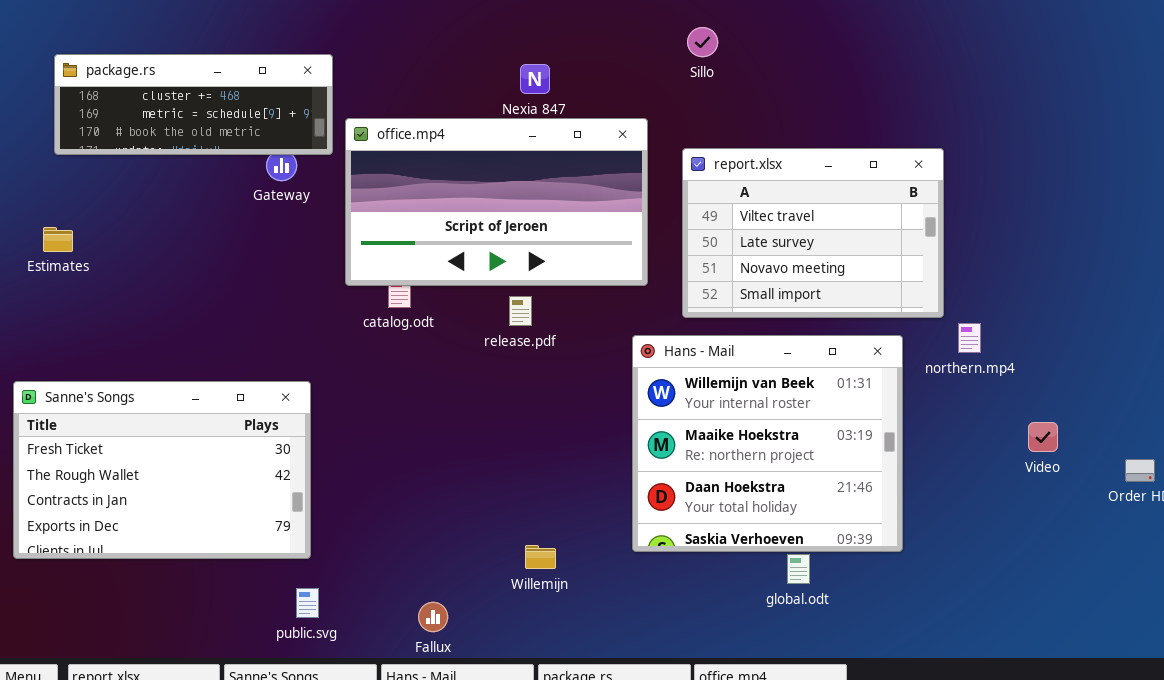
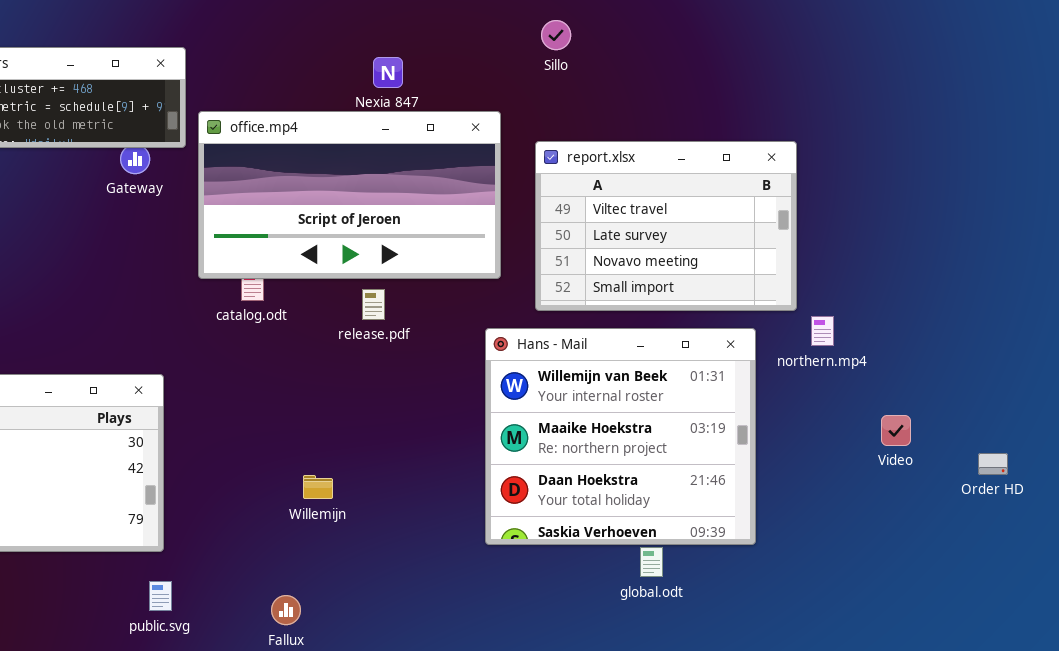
Willemijn: [525,545,556,569] -> [303,475,333,499], moved

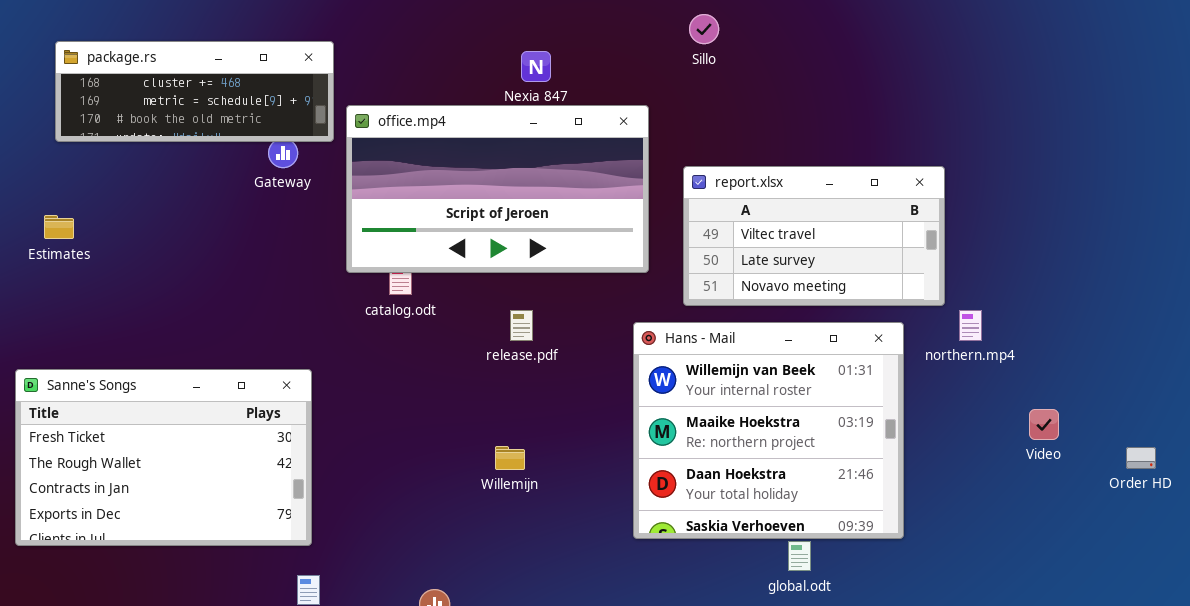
report.xlsx: [535,141,797,311] -> [683,166,945,306], resized
release.pdf: [362,289,385,320] -> [510,310,533,341], moved
Willemijn: [303,475,333,499] -> [495,446,525,470], moved

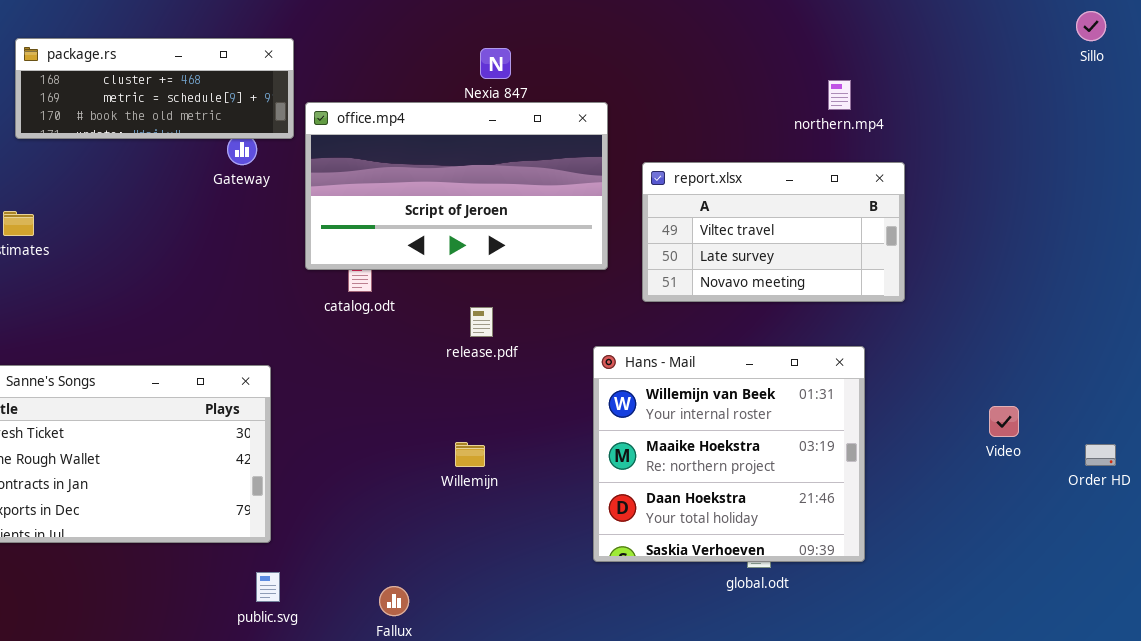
Sillo: [689,14,719,44] -> [1076,11,1106,41], moved
northern.mp4: [959,310,982,341] -> [828,80,851,110], moved
Hans - Mail: [633,322,904,539] -> [593,346,865,562], moved

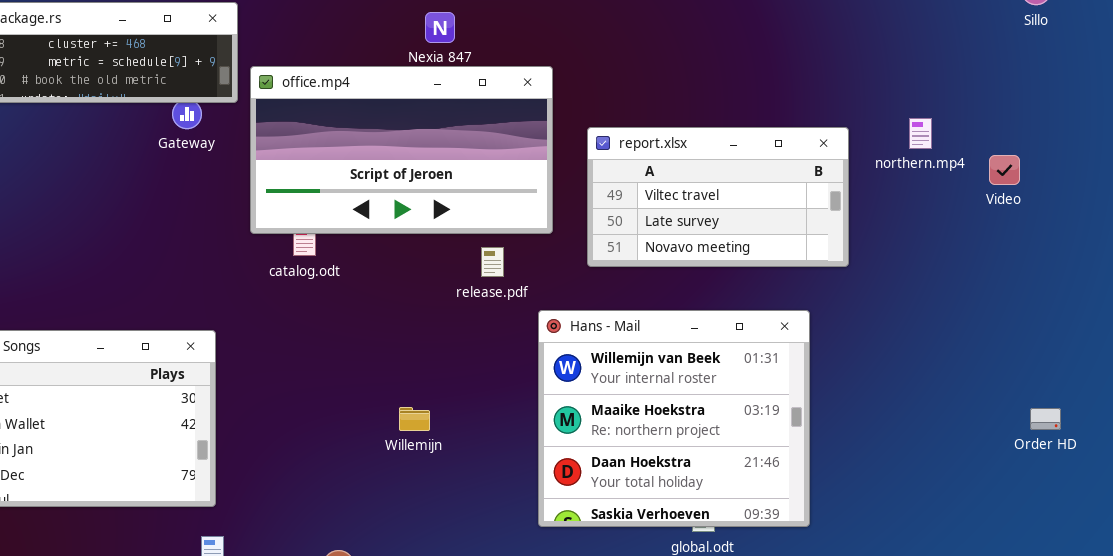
northern.mp4: [828,80,851,110] -> [909,118,932,149], moved
release.pdf: [470,307,493,337] -> [481,247,504,277], moved
Video: [989,406,1019,437] -> [989,155,1020,185], moved

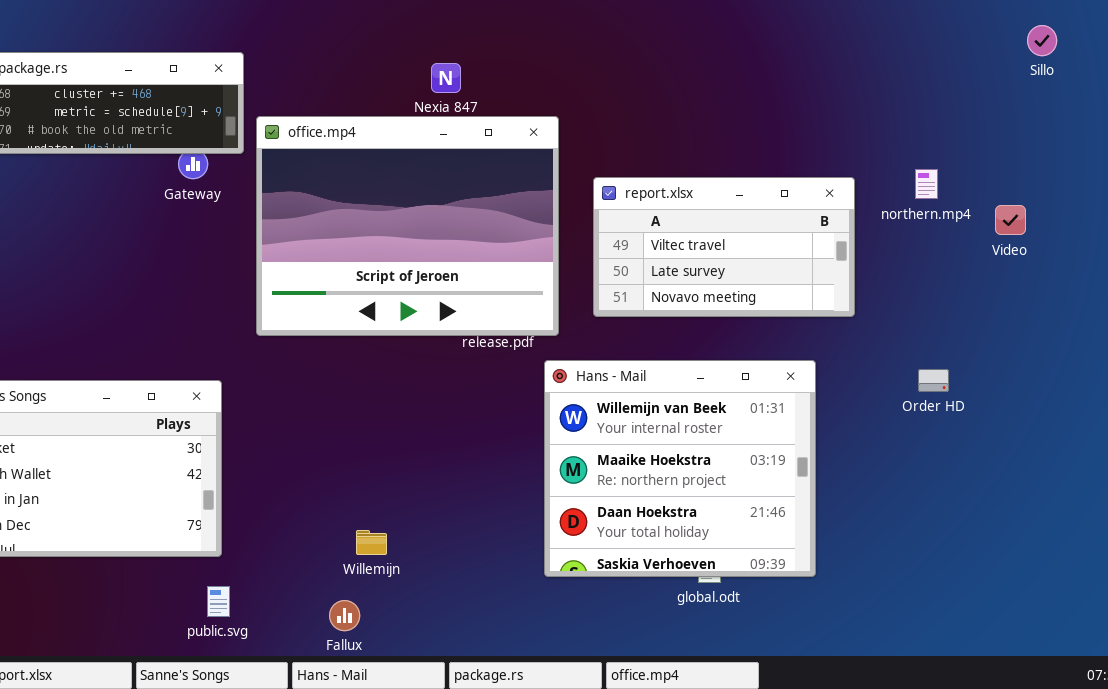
office.mp4: [250,66,553,234] -> [256,116,559,336], resized
Willemijn: [399,407,430,431] -> [356,530,387,555], moved
Order HD: [1030,408,1061,430] -> [918,369,949,392], moved

